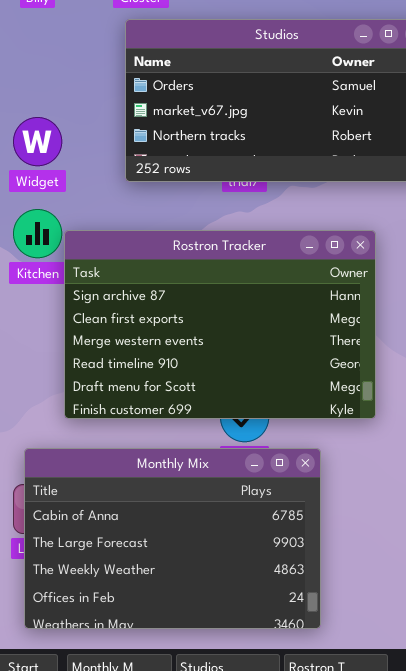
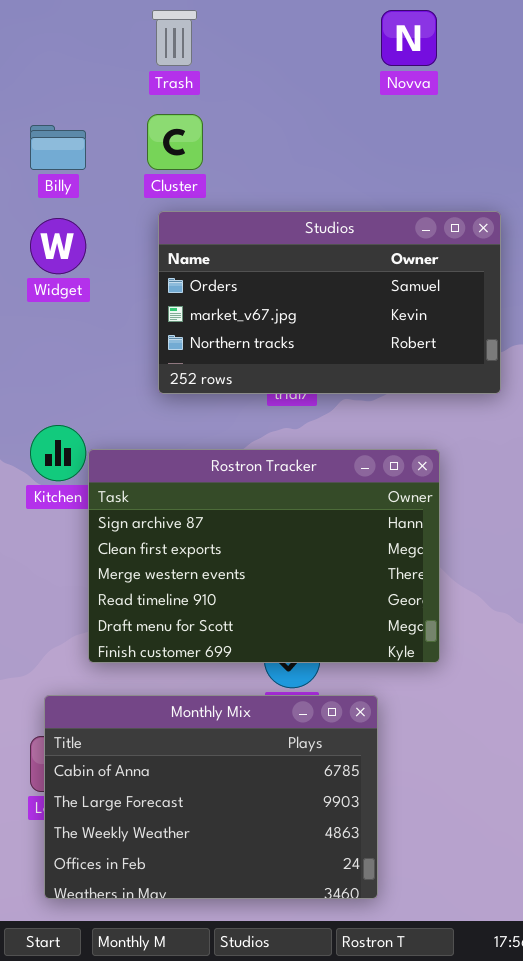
Widget: [13,117,62,166] -> [30,218,86,274], moved

